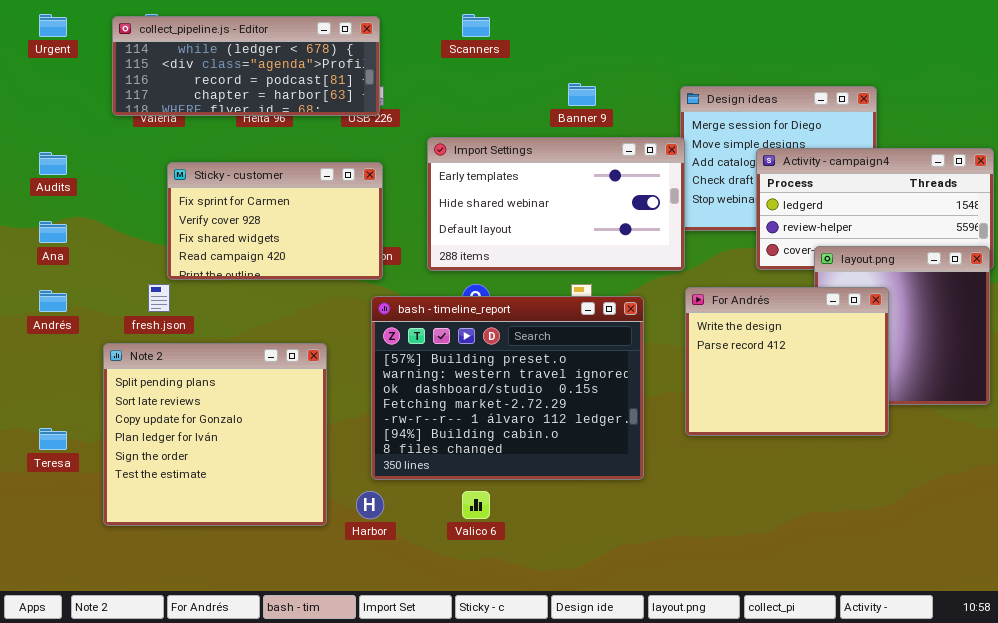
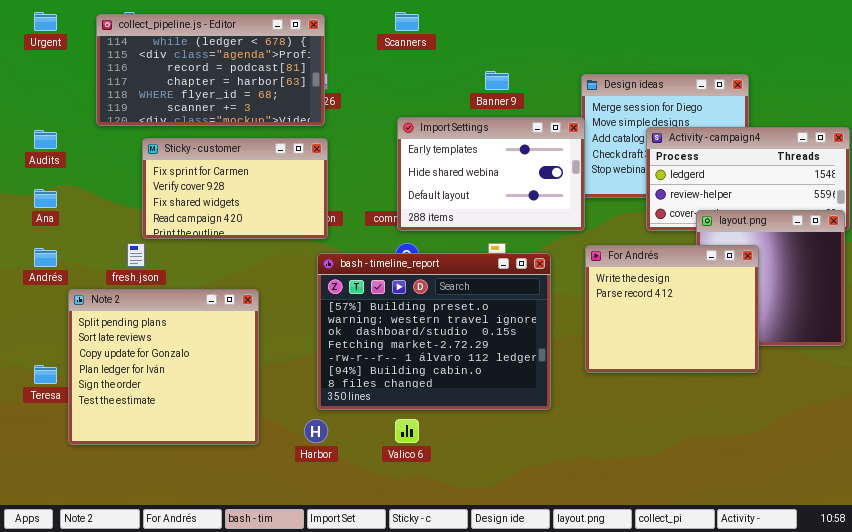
collect_pipeline.js - Editor: [112,16,380,116] -> [96,14,325,126], resized
Import Settings: [427,137,685,271] -> [397,117,585,231], resized
Note 2: [103,343,327,526] -> [68,289,259,445], moved

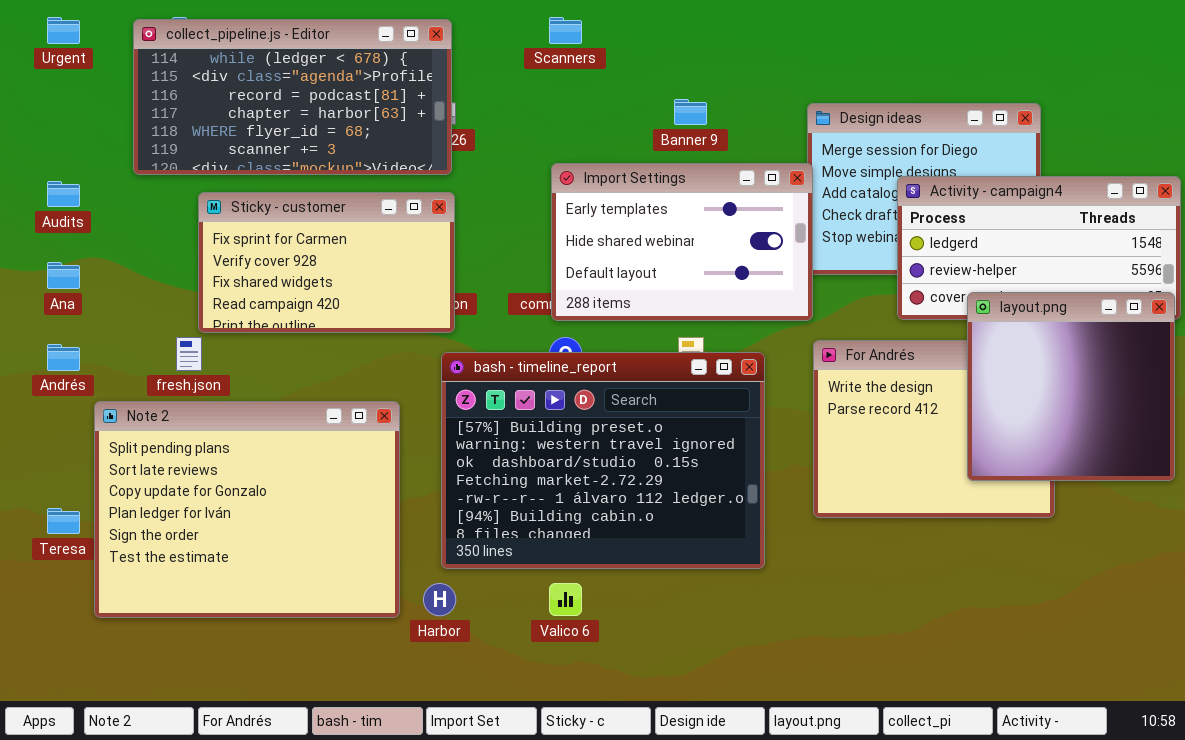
layout.png: [696,210,845,346] -> [967,292,1175,481], raised
Note 2: [68,289,259,445] -> [94,401,400,618], resized

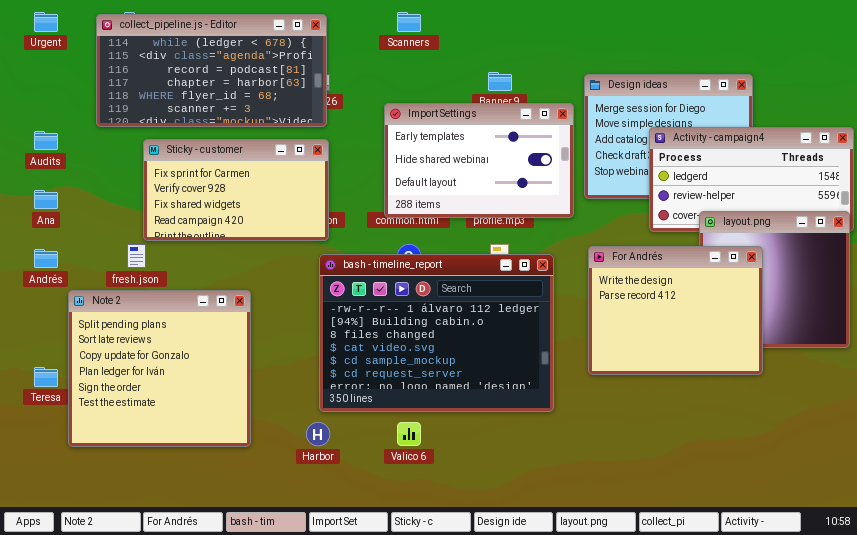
Import Settings: [551,163,813,321] -> [384,103,574,218], moved
For Andrés: [813,340,1055,518] -> [588,246,763,375], raised
bash - timeline_report: [441,352,765,569] -> [319,254,554,412], scrolled down 4 rows
Note 2: [94,401,400,618] -> [68,290,251,447], resized

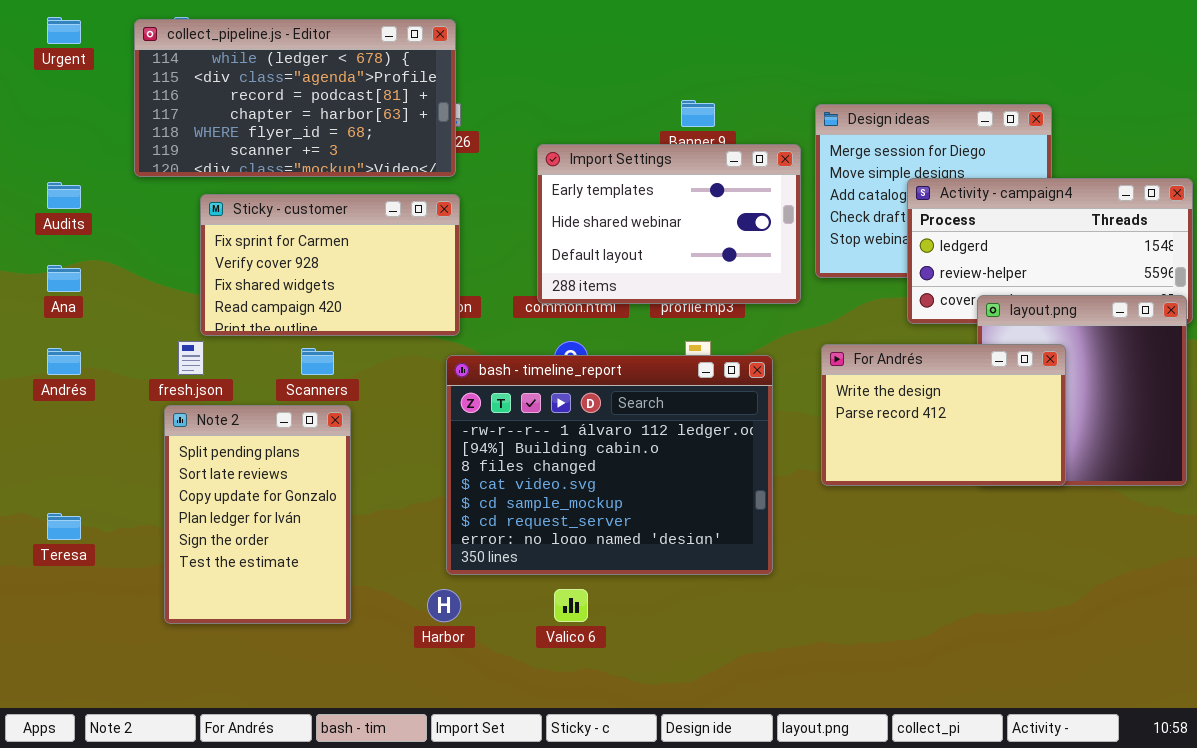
Scanners: [397,12,421,32] -> [301,348,334,375], moved
For Andrés: [588,246,763,375] -> [821,344,1066,486], resized
Note 2: [68,290,251,447] -> [164,405,351,624], resized

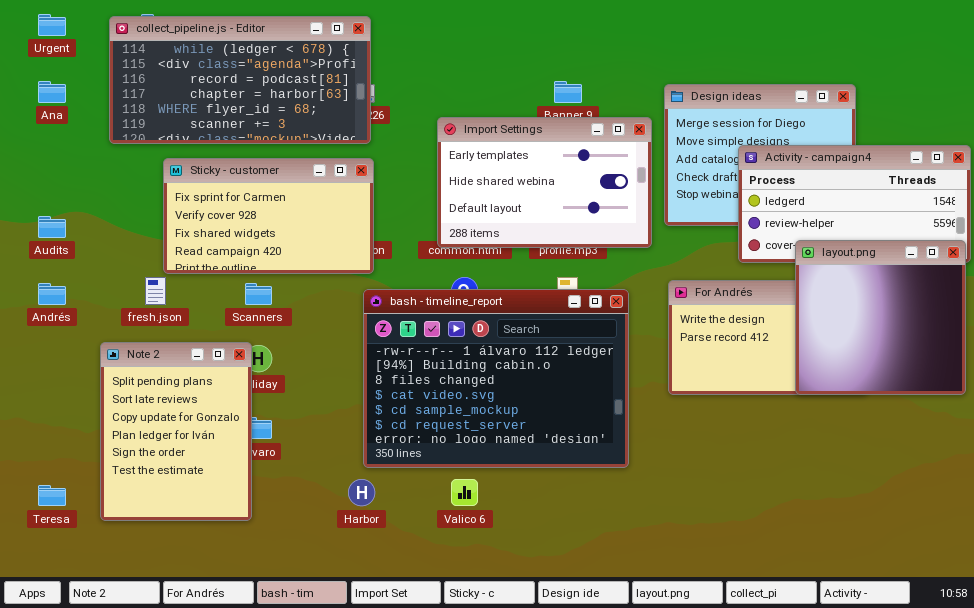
Audits: [47,182,81,209] -> [38,216,66,238], moved
Ana: [47,265,81,292] -> [38,81,66,103], moved
layout.png: [977,295,1187,486] -> [795,240,966,395], raised
Note 2: [164,405,351,624] -> [100,342,252,521], moved
Teresa: [47,513,81,540] -> [38,485,66,506], moved

